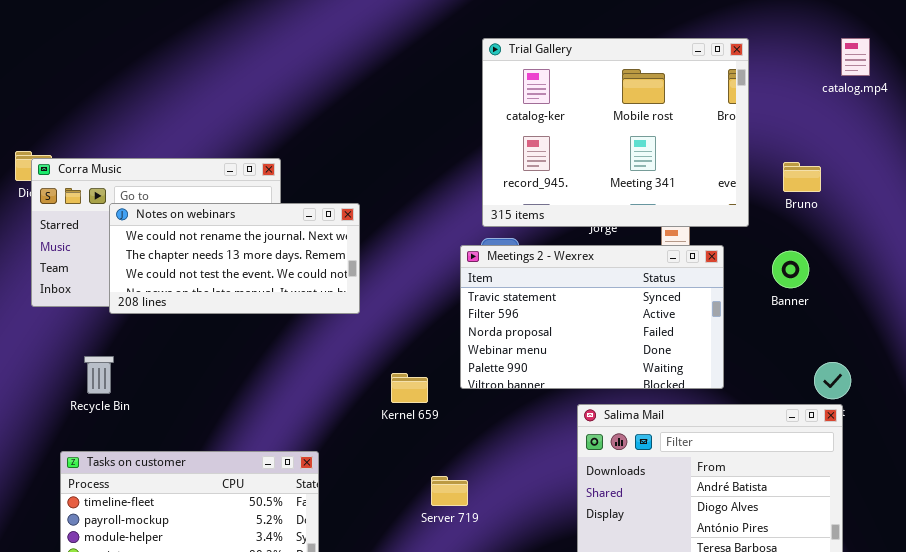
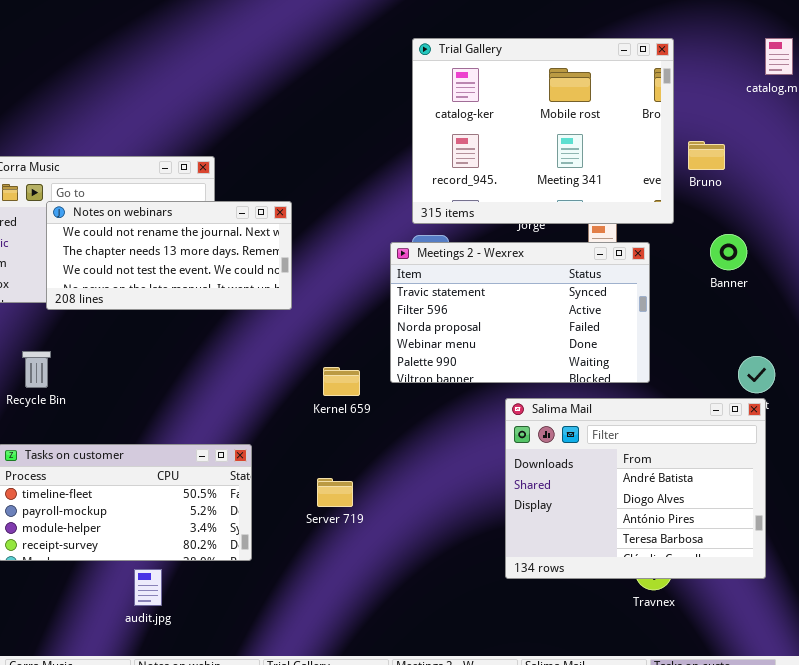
Bruno: [783,162,821,192] -> [688,141,725,170], moved
Banner: [772,251,809,288] -> [710,234,747,270], moved
Server 719: [431,476,468,506] -> [317,478,353,507], moved

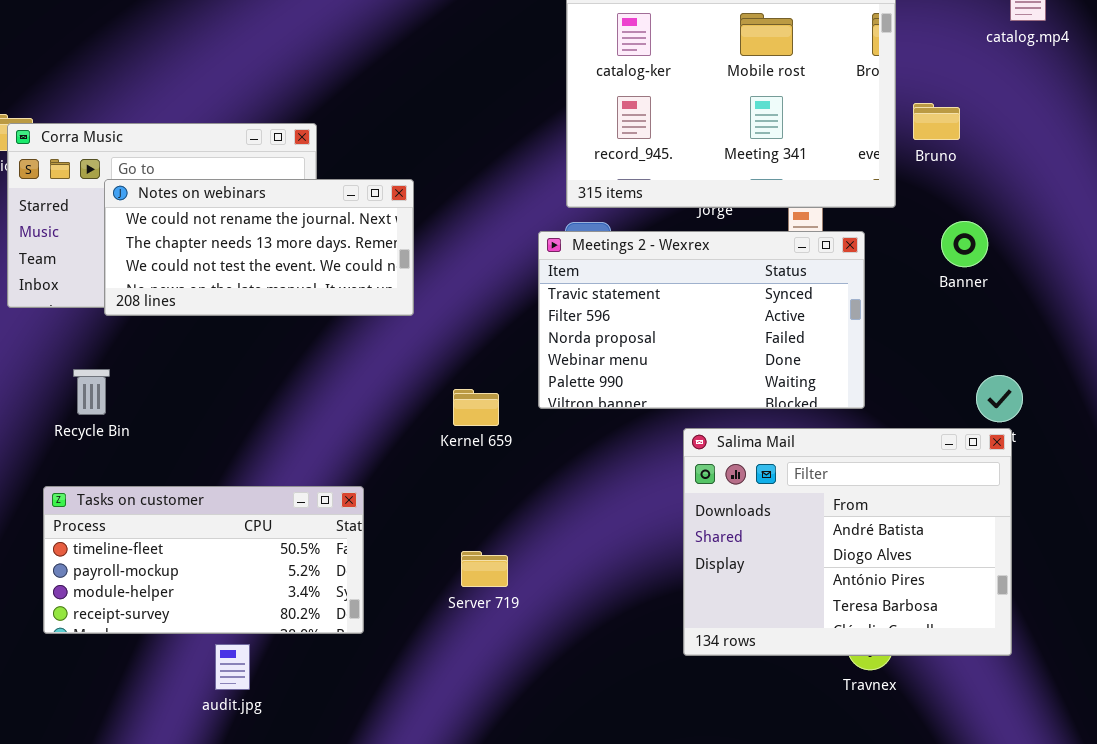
Server 719: [317,478,353,507] -> [461,551,508,587], moved

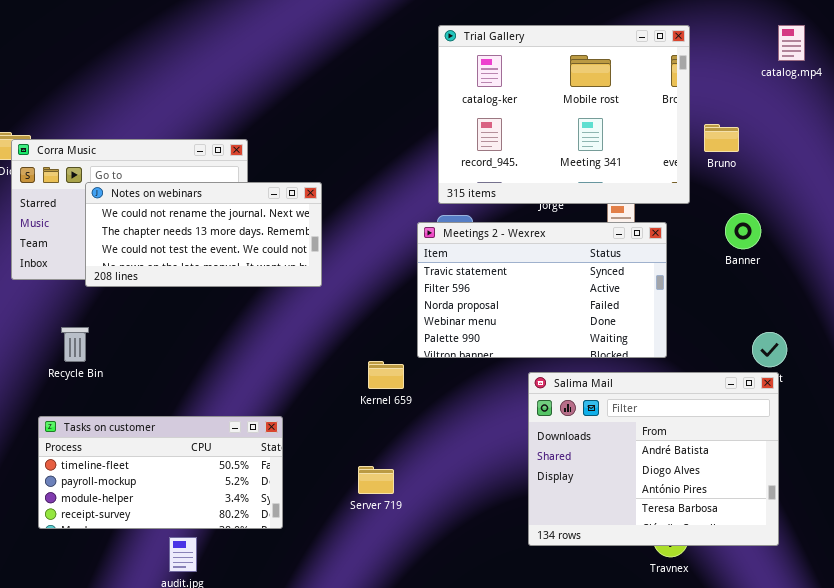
Kernel 659: [453,389,499,426] -> [368,361,404,389], moved

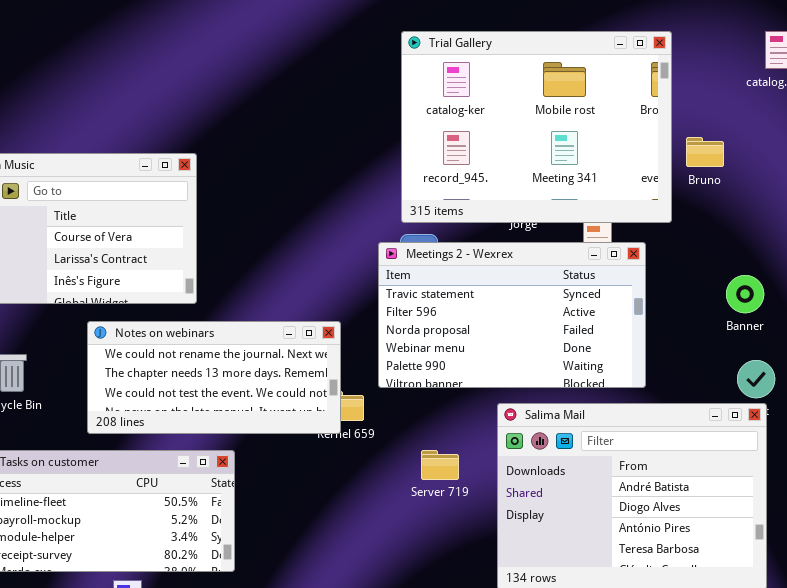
Notes on webinars: [85,182,322,287] -> [87,321,341,434], moved
Banner: [725,213,761,249] -> [726,275,764,313], moved
Server 719: [358,466,394,494] -> [421,450,459,480], moved

